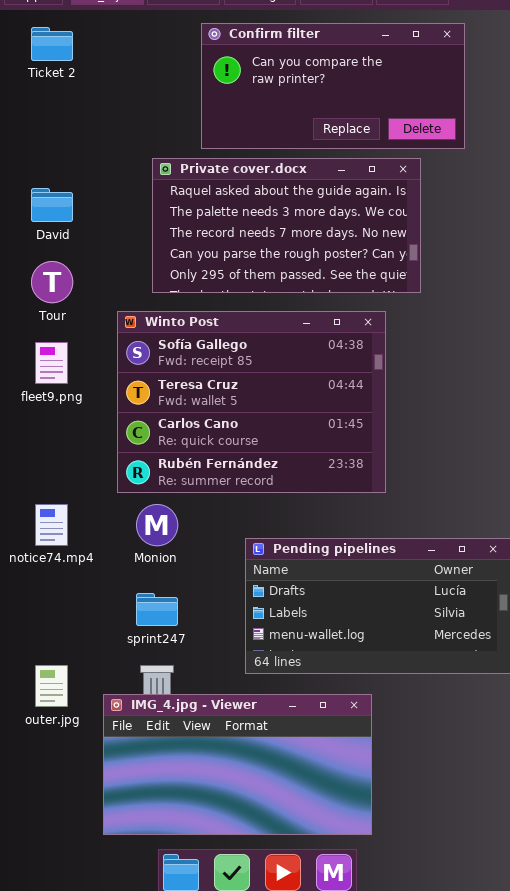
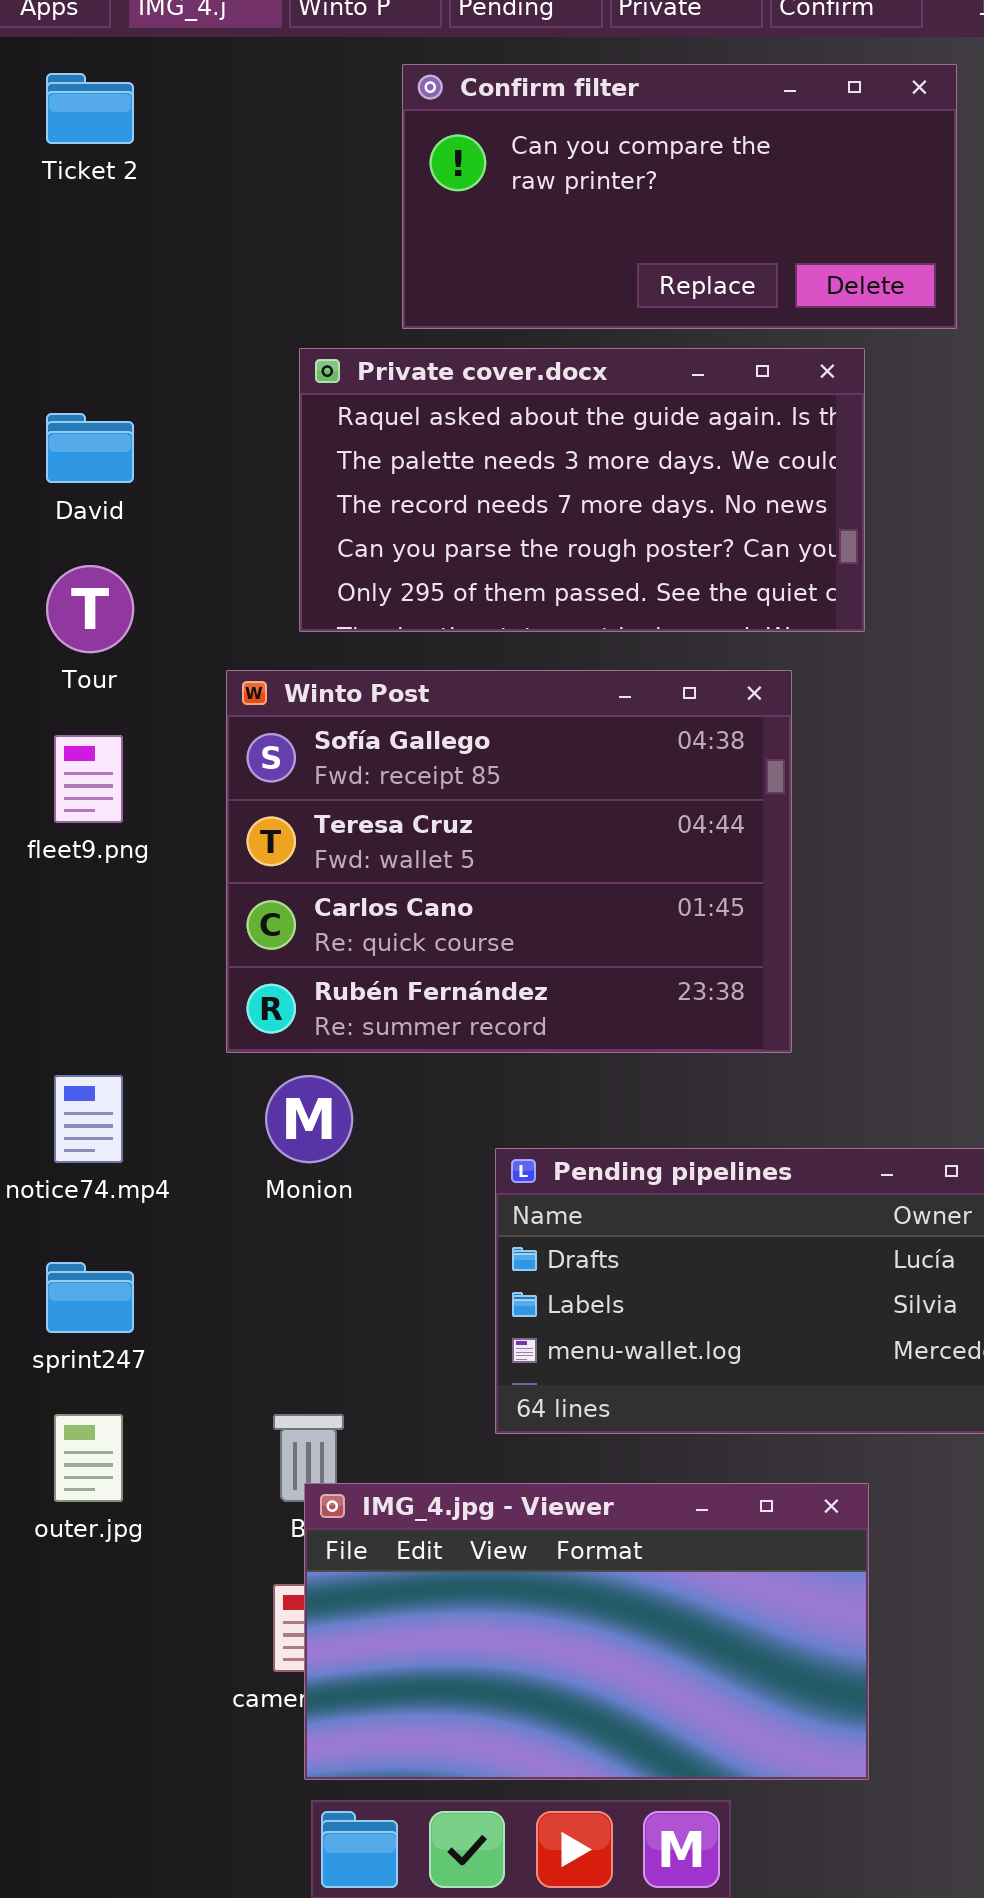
sprint247: [136,593,178,626] -> [46,1262,134,1333], moved
IMG_4.jpg - Viewer: [103,694,372,835] -> [304,1483,869,1780], moved

